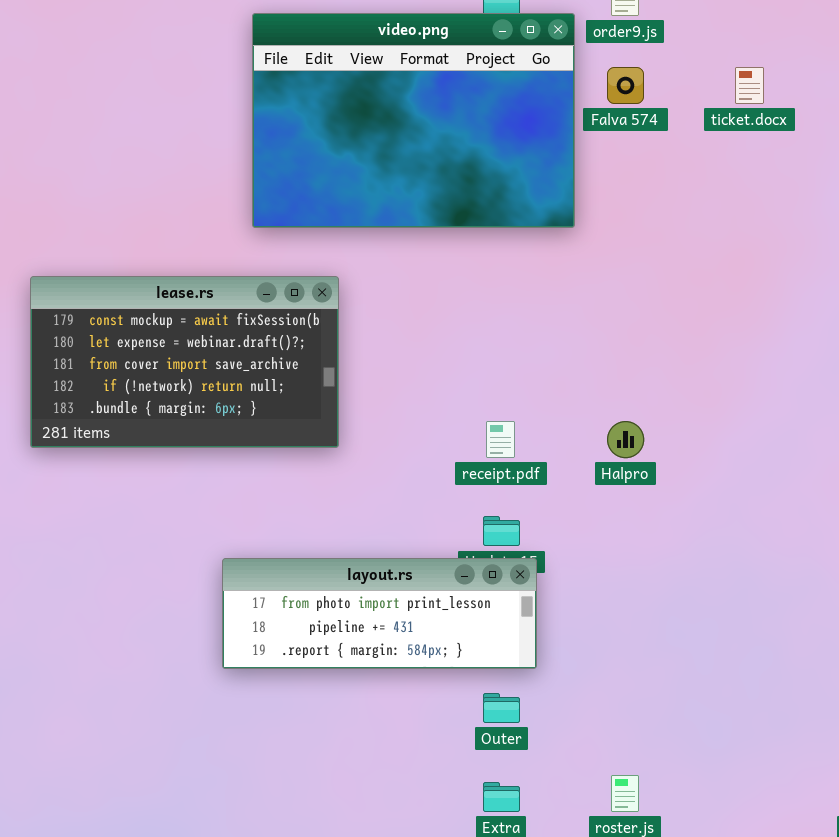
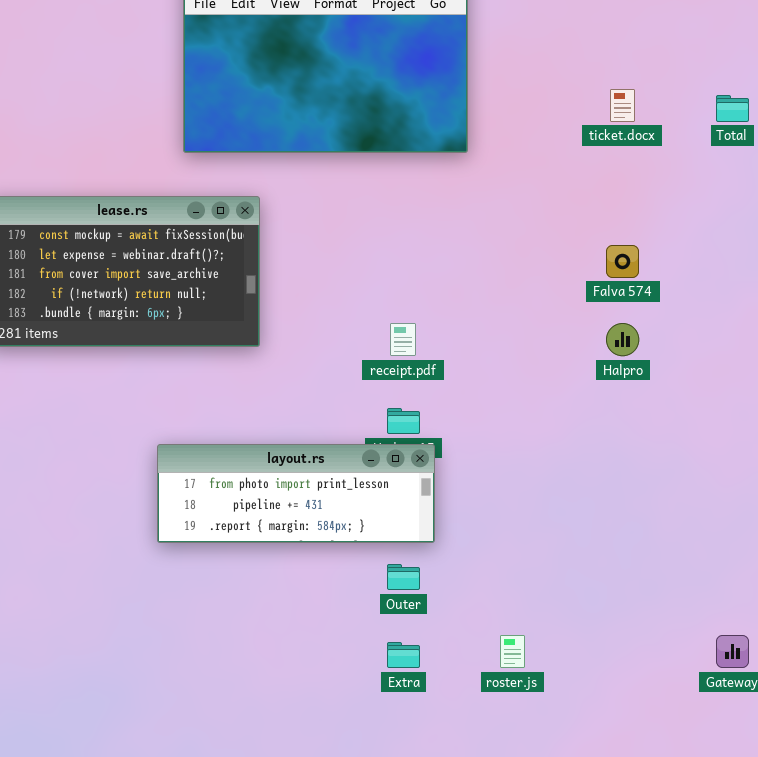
Falva 574: [607,67,644,104] -> [606,245,639,278], moved
ticket.docx: [735,67,764,104] -> [610,89,635,122], moved
Halpro: [607,421,644,458] -> [606,323,639,356], moved

